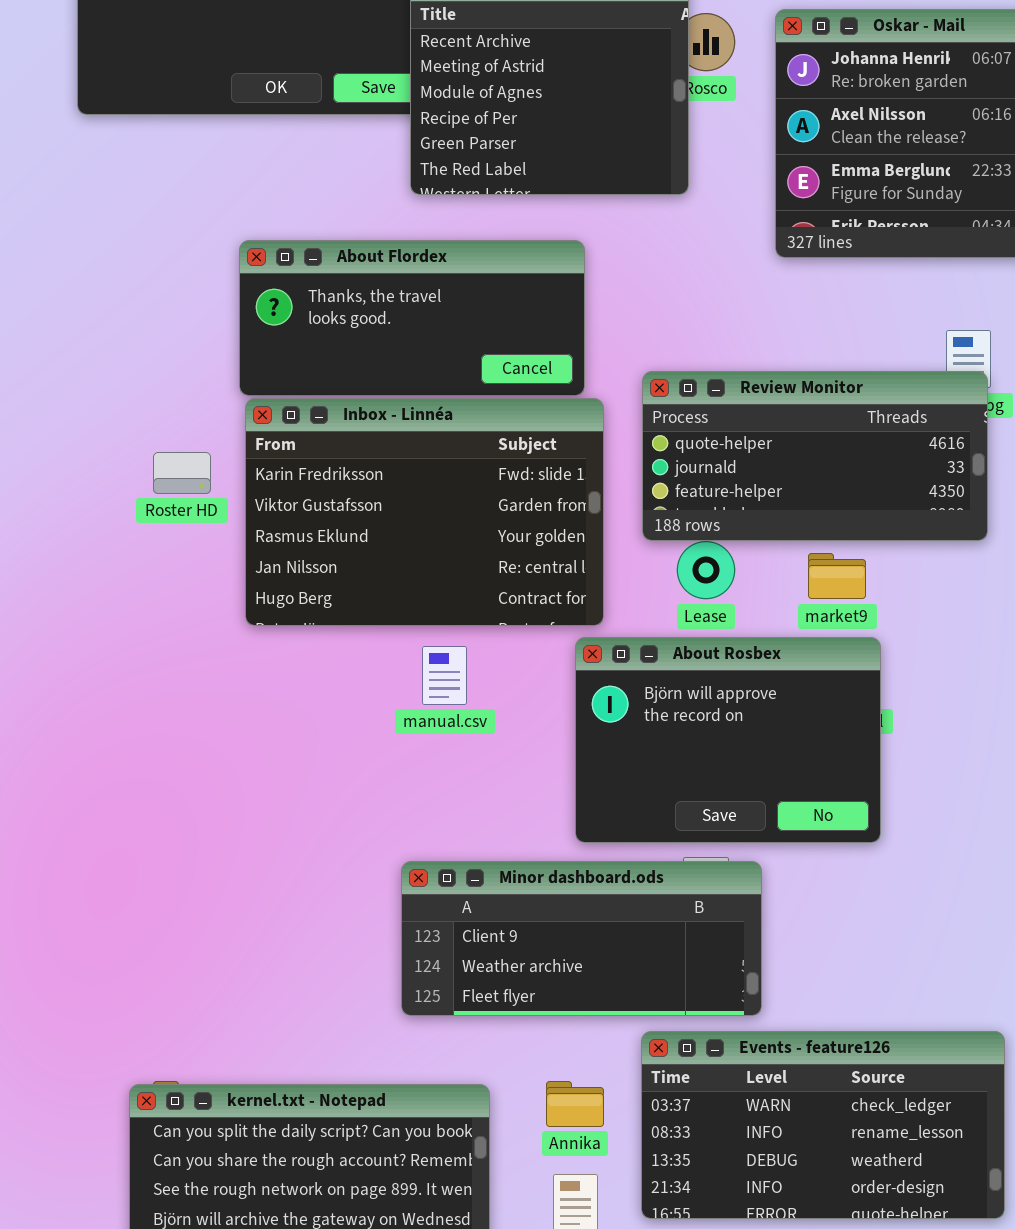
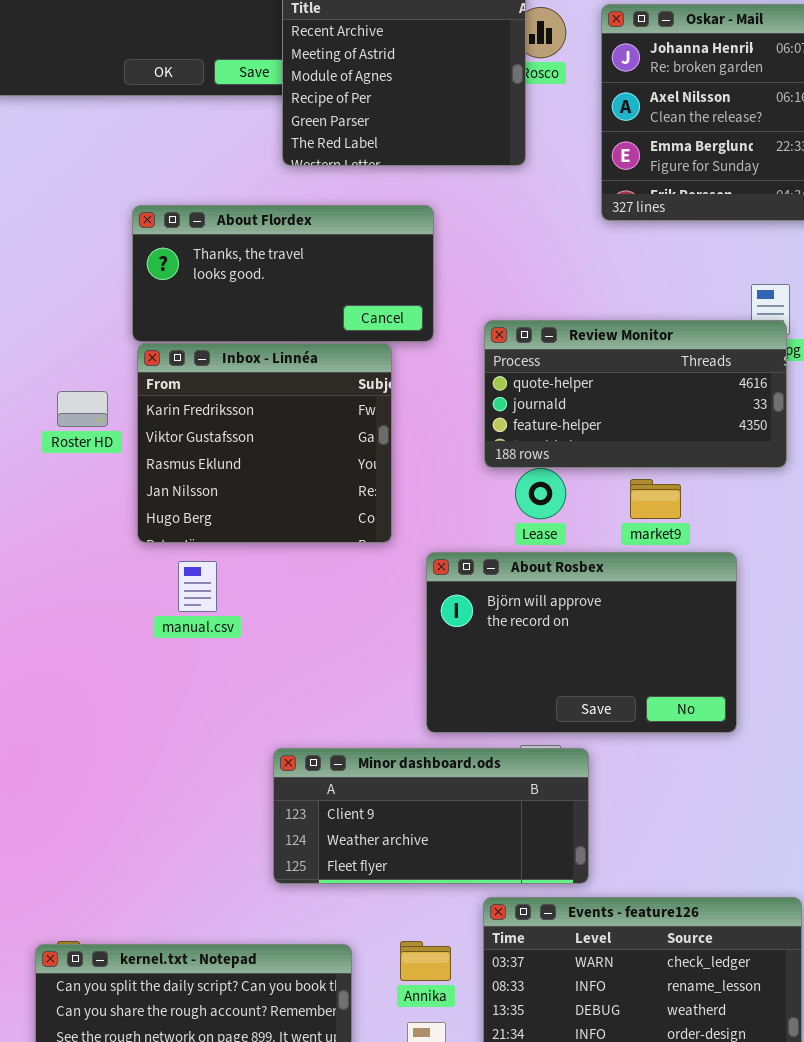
Inbox - Linnéa: [245,398,604,626] -> [137,343,392,543], resized
About Rosbex: [575,637,881,843] -> [426,552,737,733], resized
manual.csv: [422,646,467,705] -> [178,561,217,612], moved

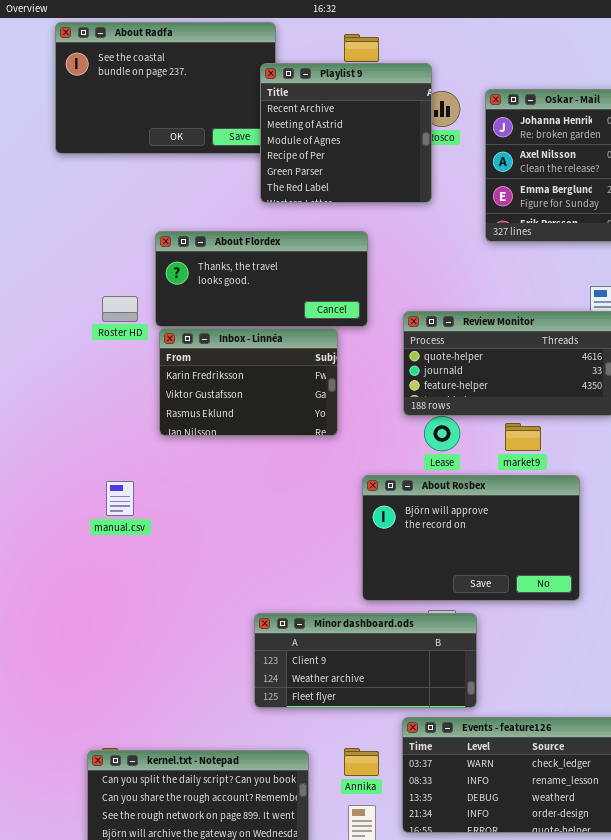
Inbox - Linnéa: [137,343,392,543] -> [159,328,338,436], resized
Roster HD: [57,391,108,427] -> [102,296,138,322], moved
manual.csv: [178,561,217,612] -> [106,481,134,516], moved

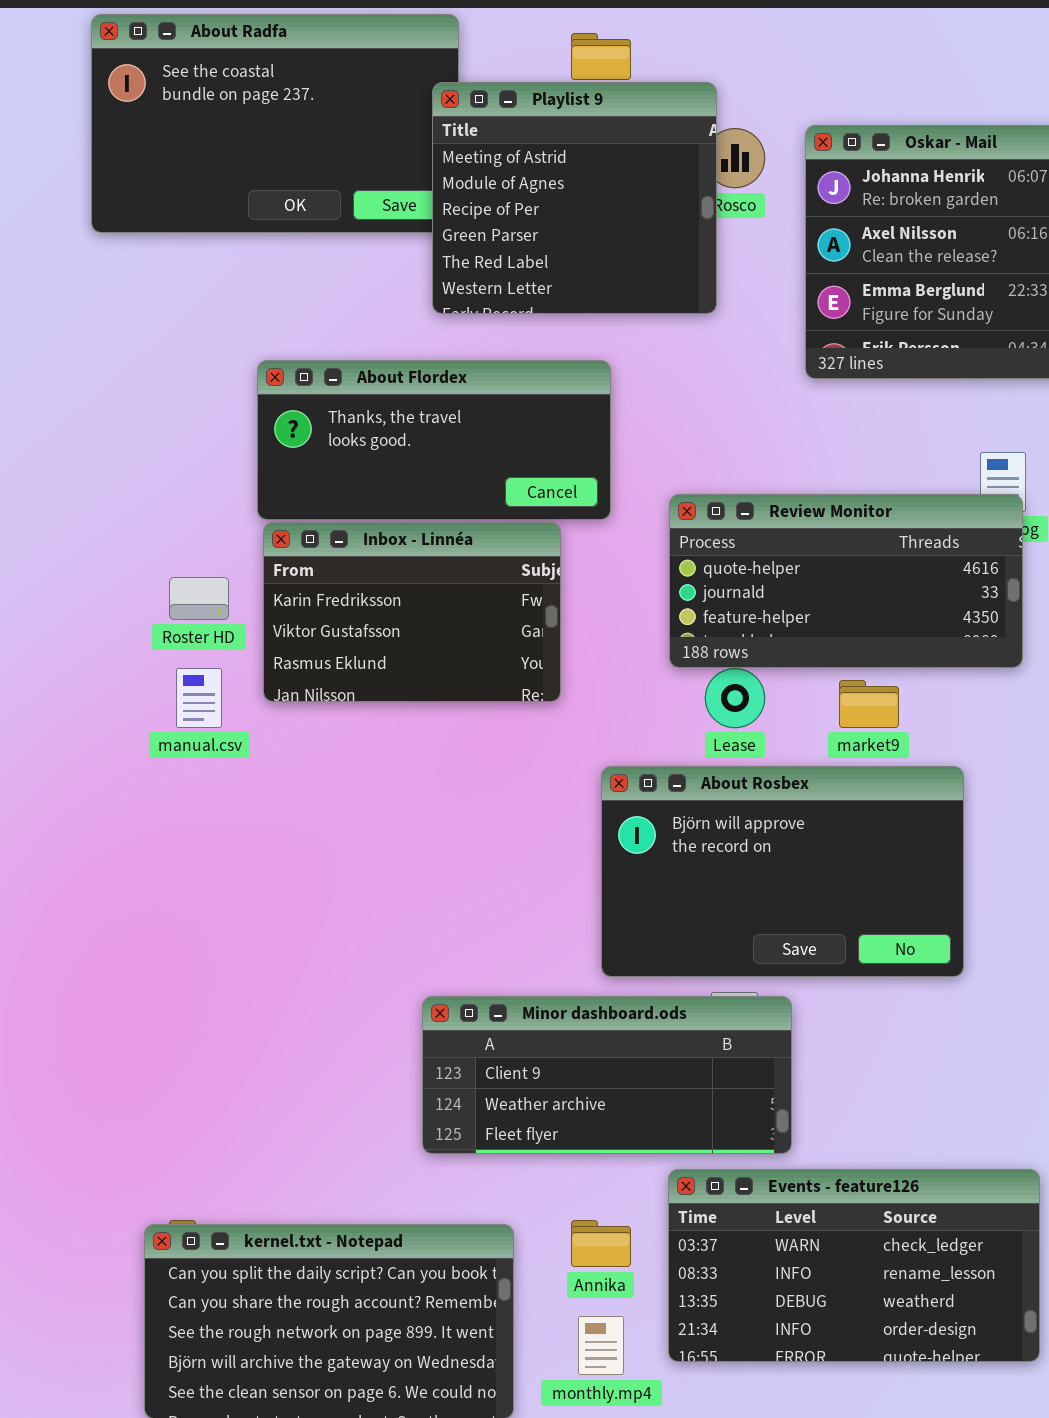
Playlist 9: [260,63,432,203] -> [432,82,717,314], scrolled down 1 row
Roster HD: [102,296,138,322] -> [169,577,229,620], moved
manual.csv: [106,481,134,516] -> [176,668,222,728], moved

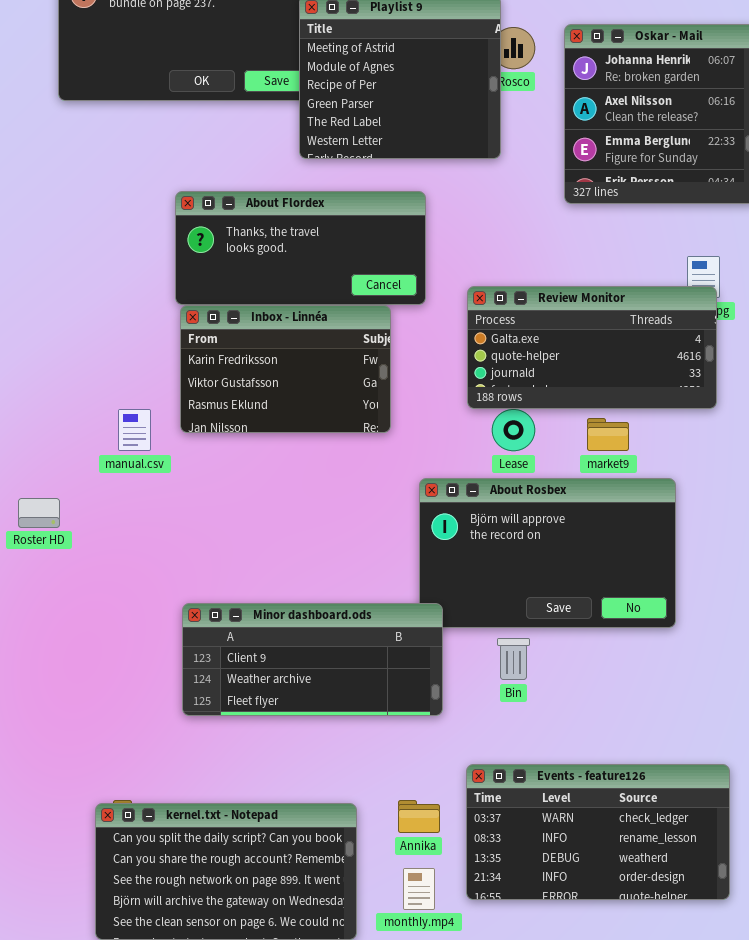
Review Monitor: [669,494,1023,668] -> [467,286,717,409], scrolled up 1 row
Roster HD: [169,577,229,620] -> [18,498,60,528], moved
Minor dashboard.ods: [422,996,792,1154] -> [182,603,443,716], moved

